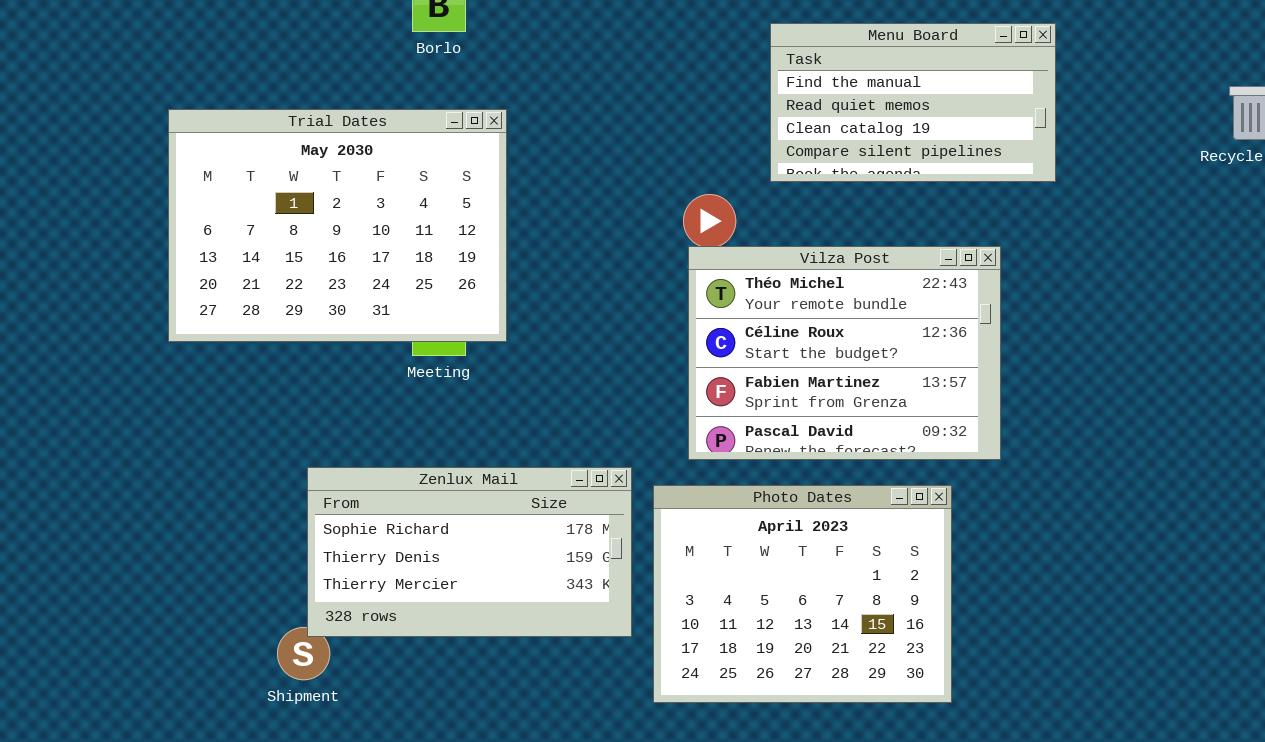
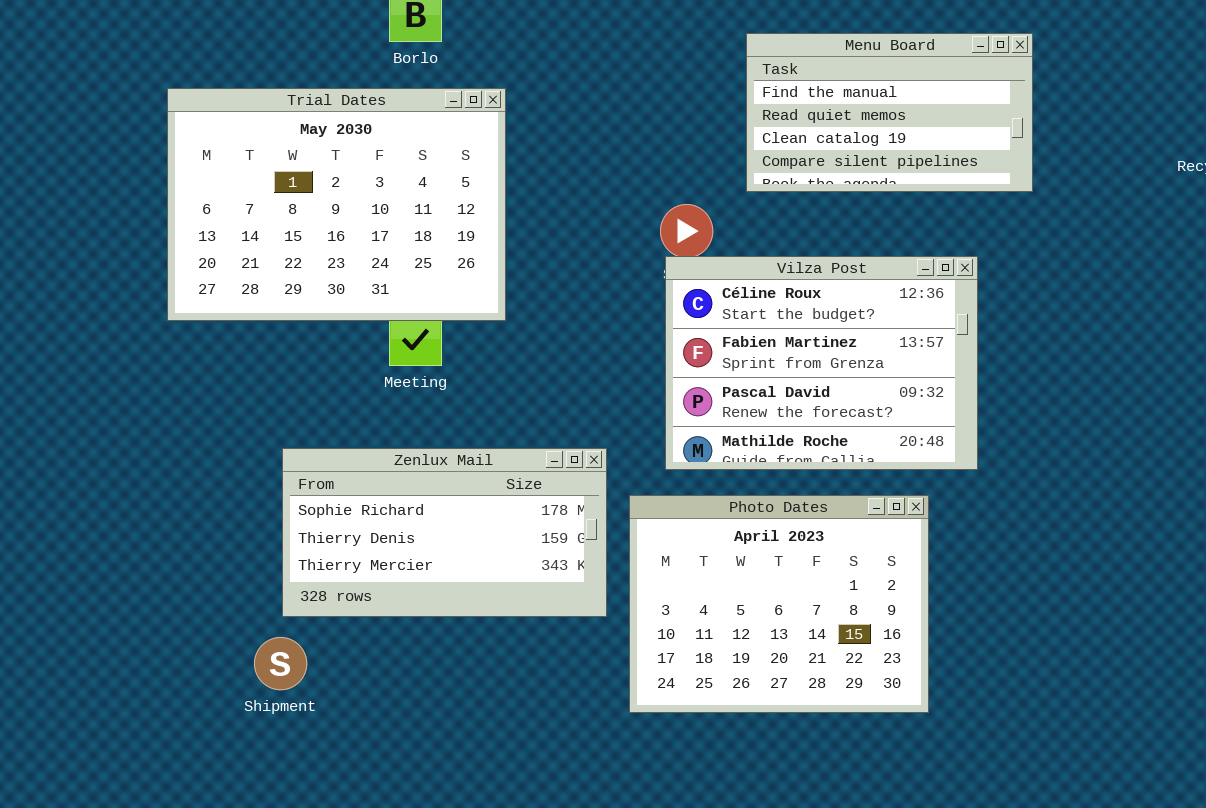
Trial Dates: [168,109,507,342] -> [167,88,506,321], moved
Vilza Post: [688,246,1001,460] -> [665,256,978,470], scrolled down 1 row
Zenlux Mail: [307,467,632,637] -> [282,448,607,617], moved

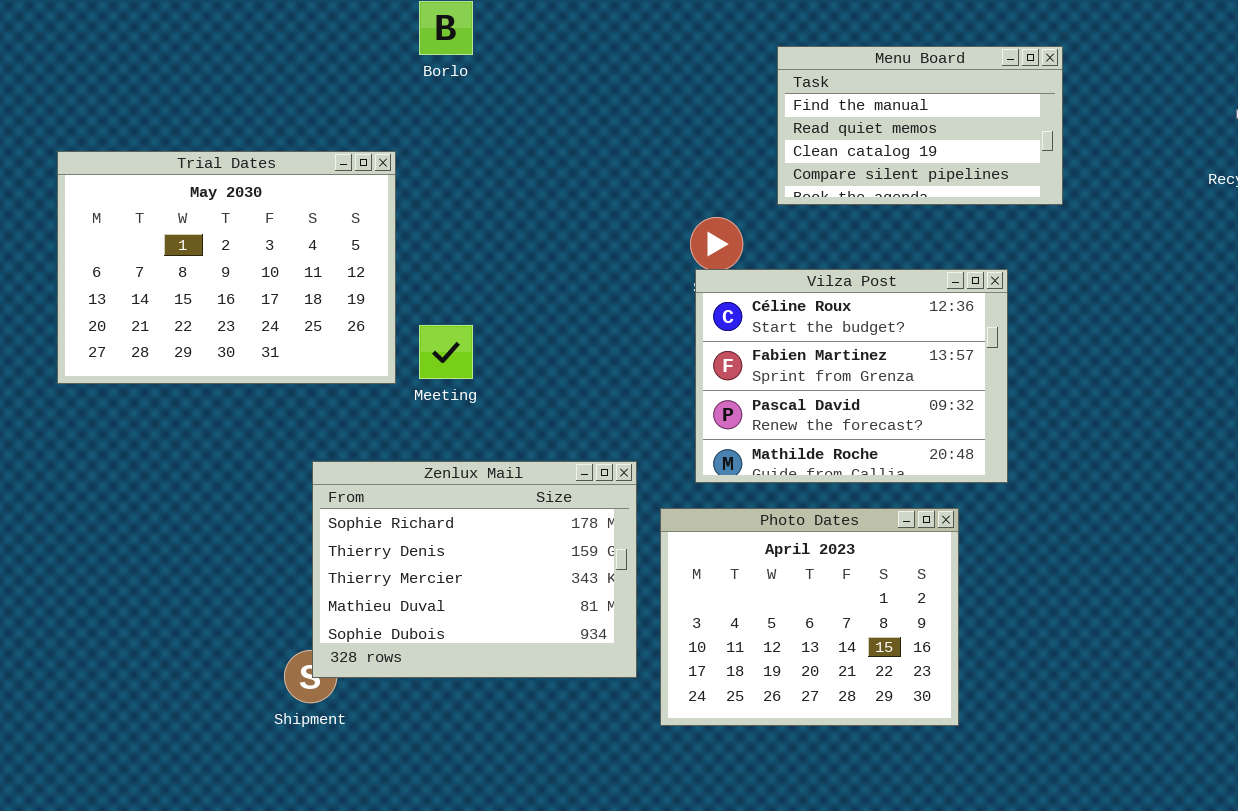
Trial Dates: [167,88,506,321] -> [57,151,396,384], moved
Zenlux Mail: [282,448,607,617] -> [312,461,637,678], resized

